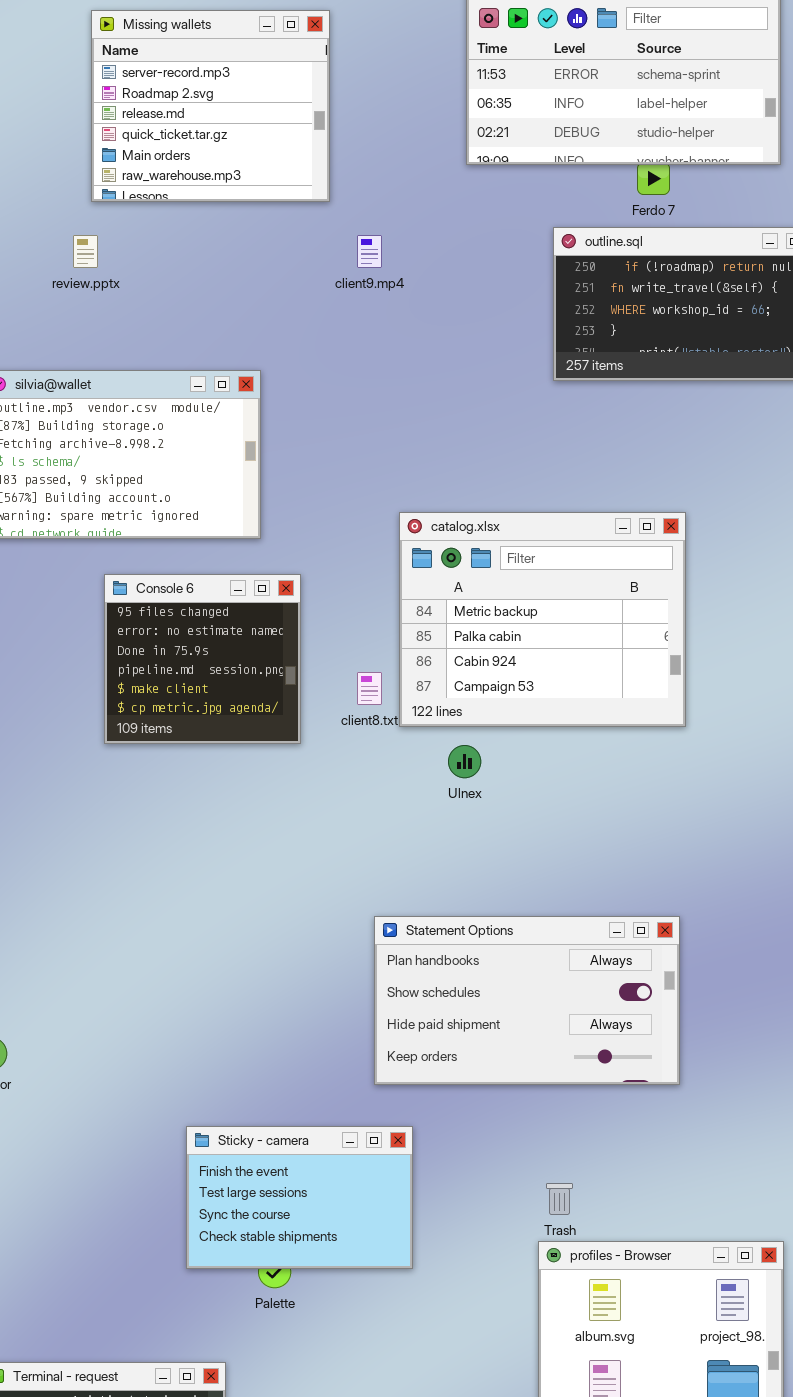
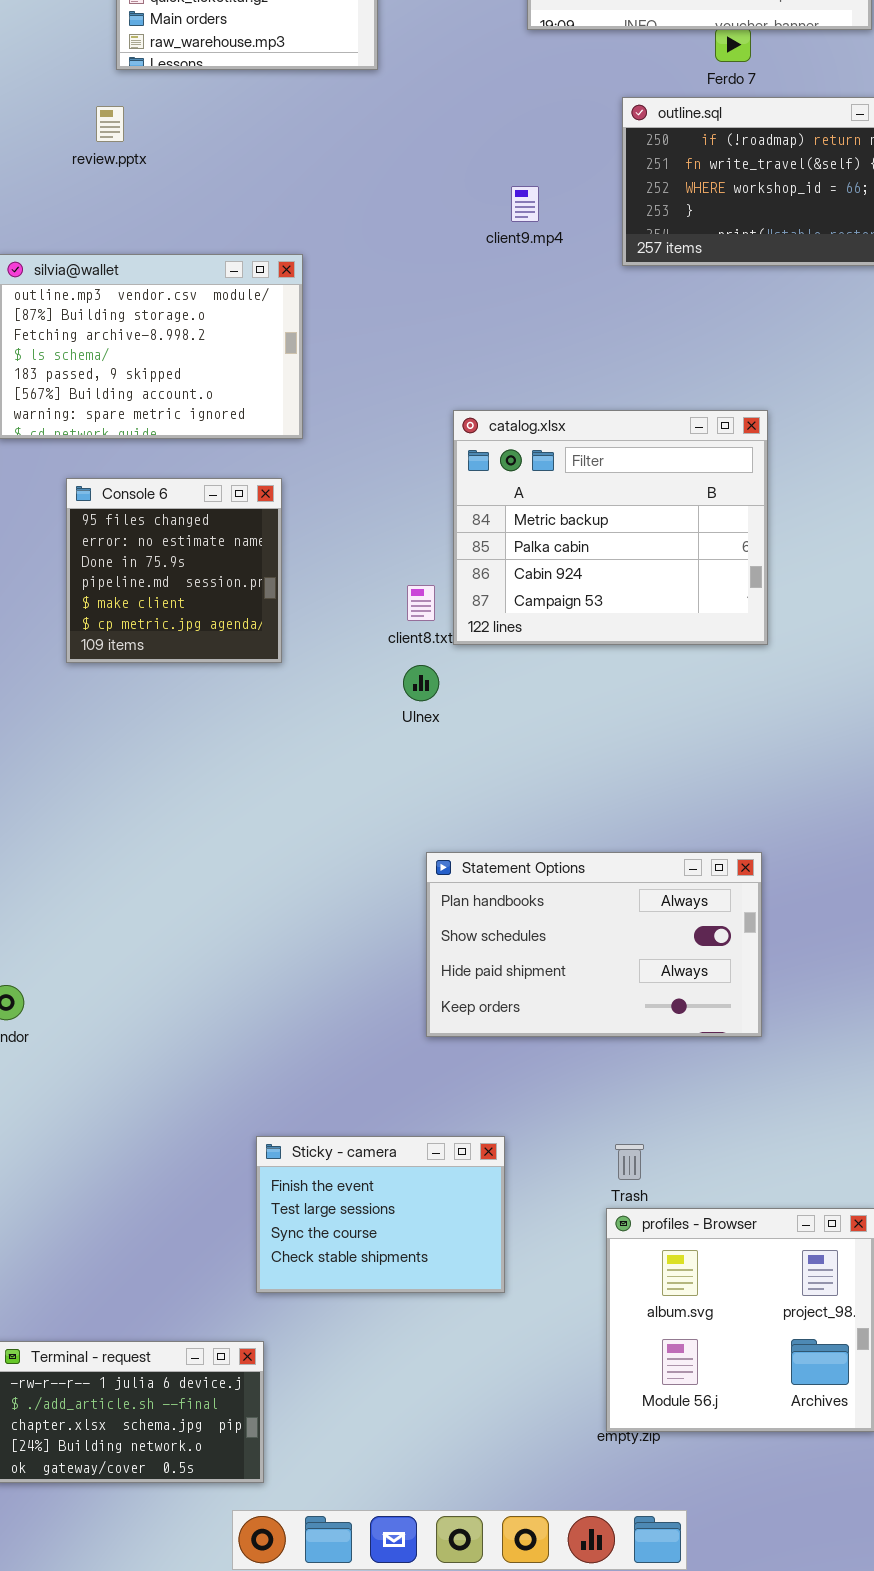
client9.mp4: [357,235,382,268] -> [511,186,539,222], moved
Console 6: [104,574,301,744] -> [66,478,282,663], moved
Ulnex: [448,745,481,778] -> [403,665,439,701], moved
Sticky - camera: [186,1126,413,1269] -> [256,1136,505,1293], moved

